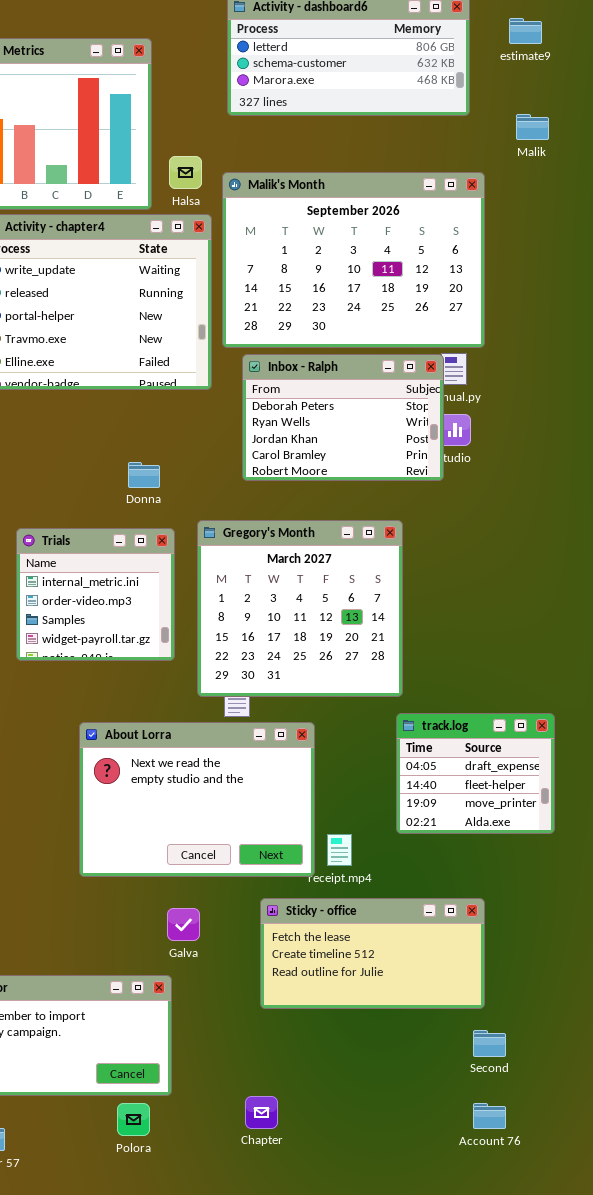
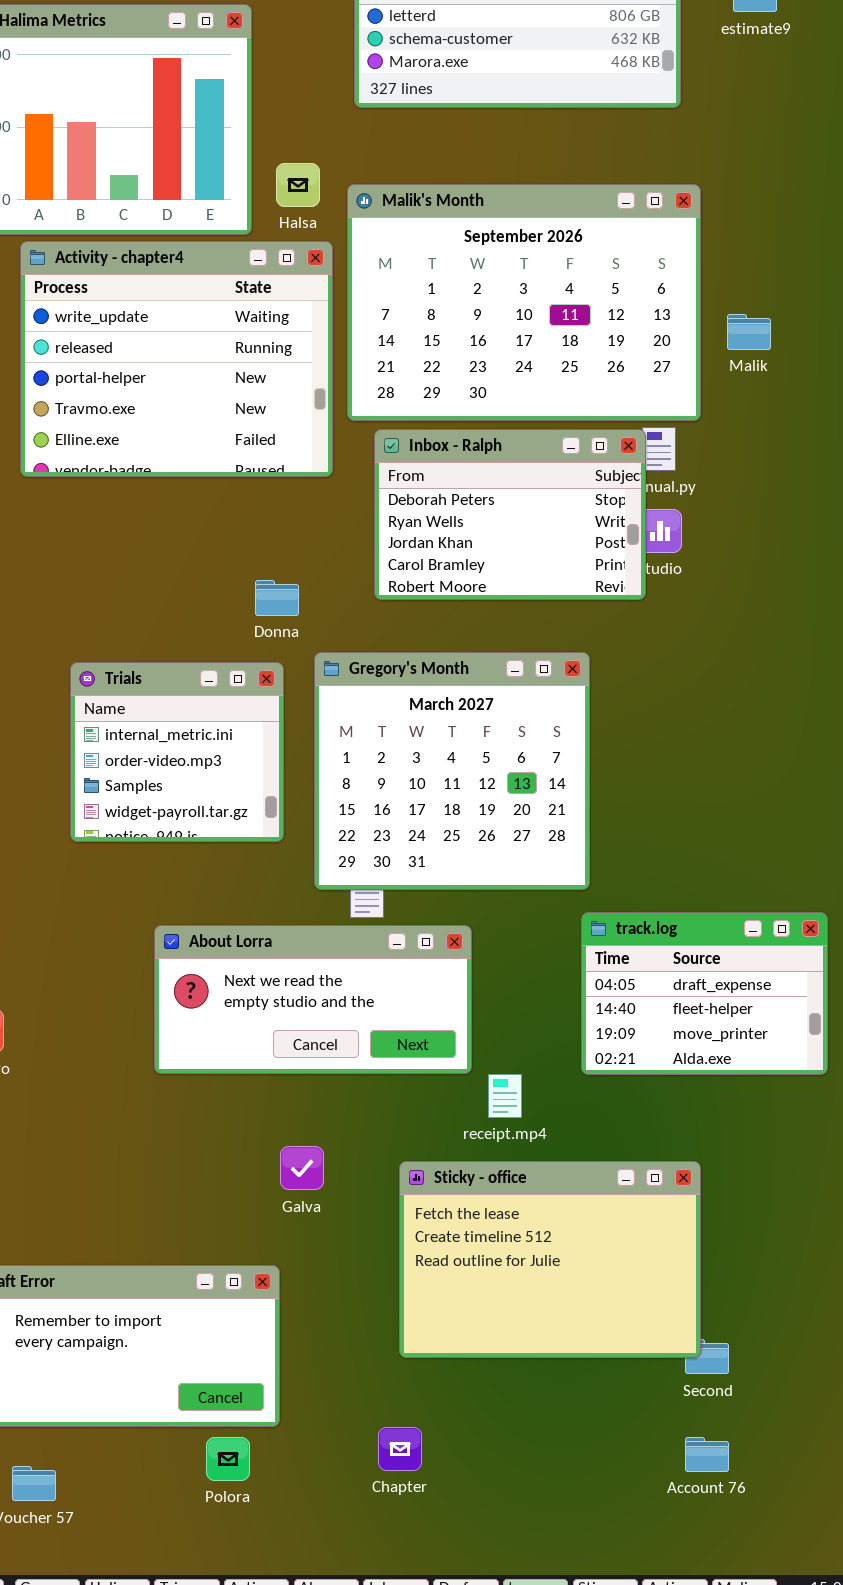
Malik: [516,114,549,140] -> [727,314,771,350], moved
Donna: [128,462,160,488] -> [255,580,299,616], moved
track.log: [396,713,555,834] -> [581,912,828,1075], resized
About Lorra: [79,722,315,877] -> [154,925,472,1074], resized
Sticky - office: [260,898,485,1009] -> [399,1161,701,1358], resized
Galva: [167,908,200,941] -> [280,1146,324,1190], moved

